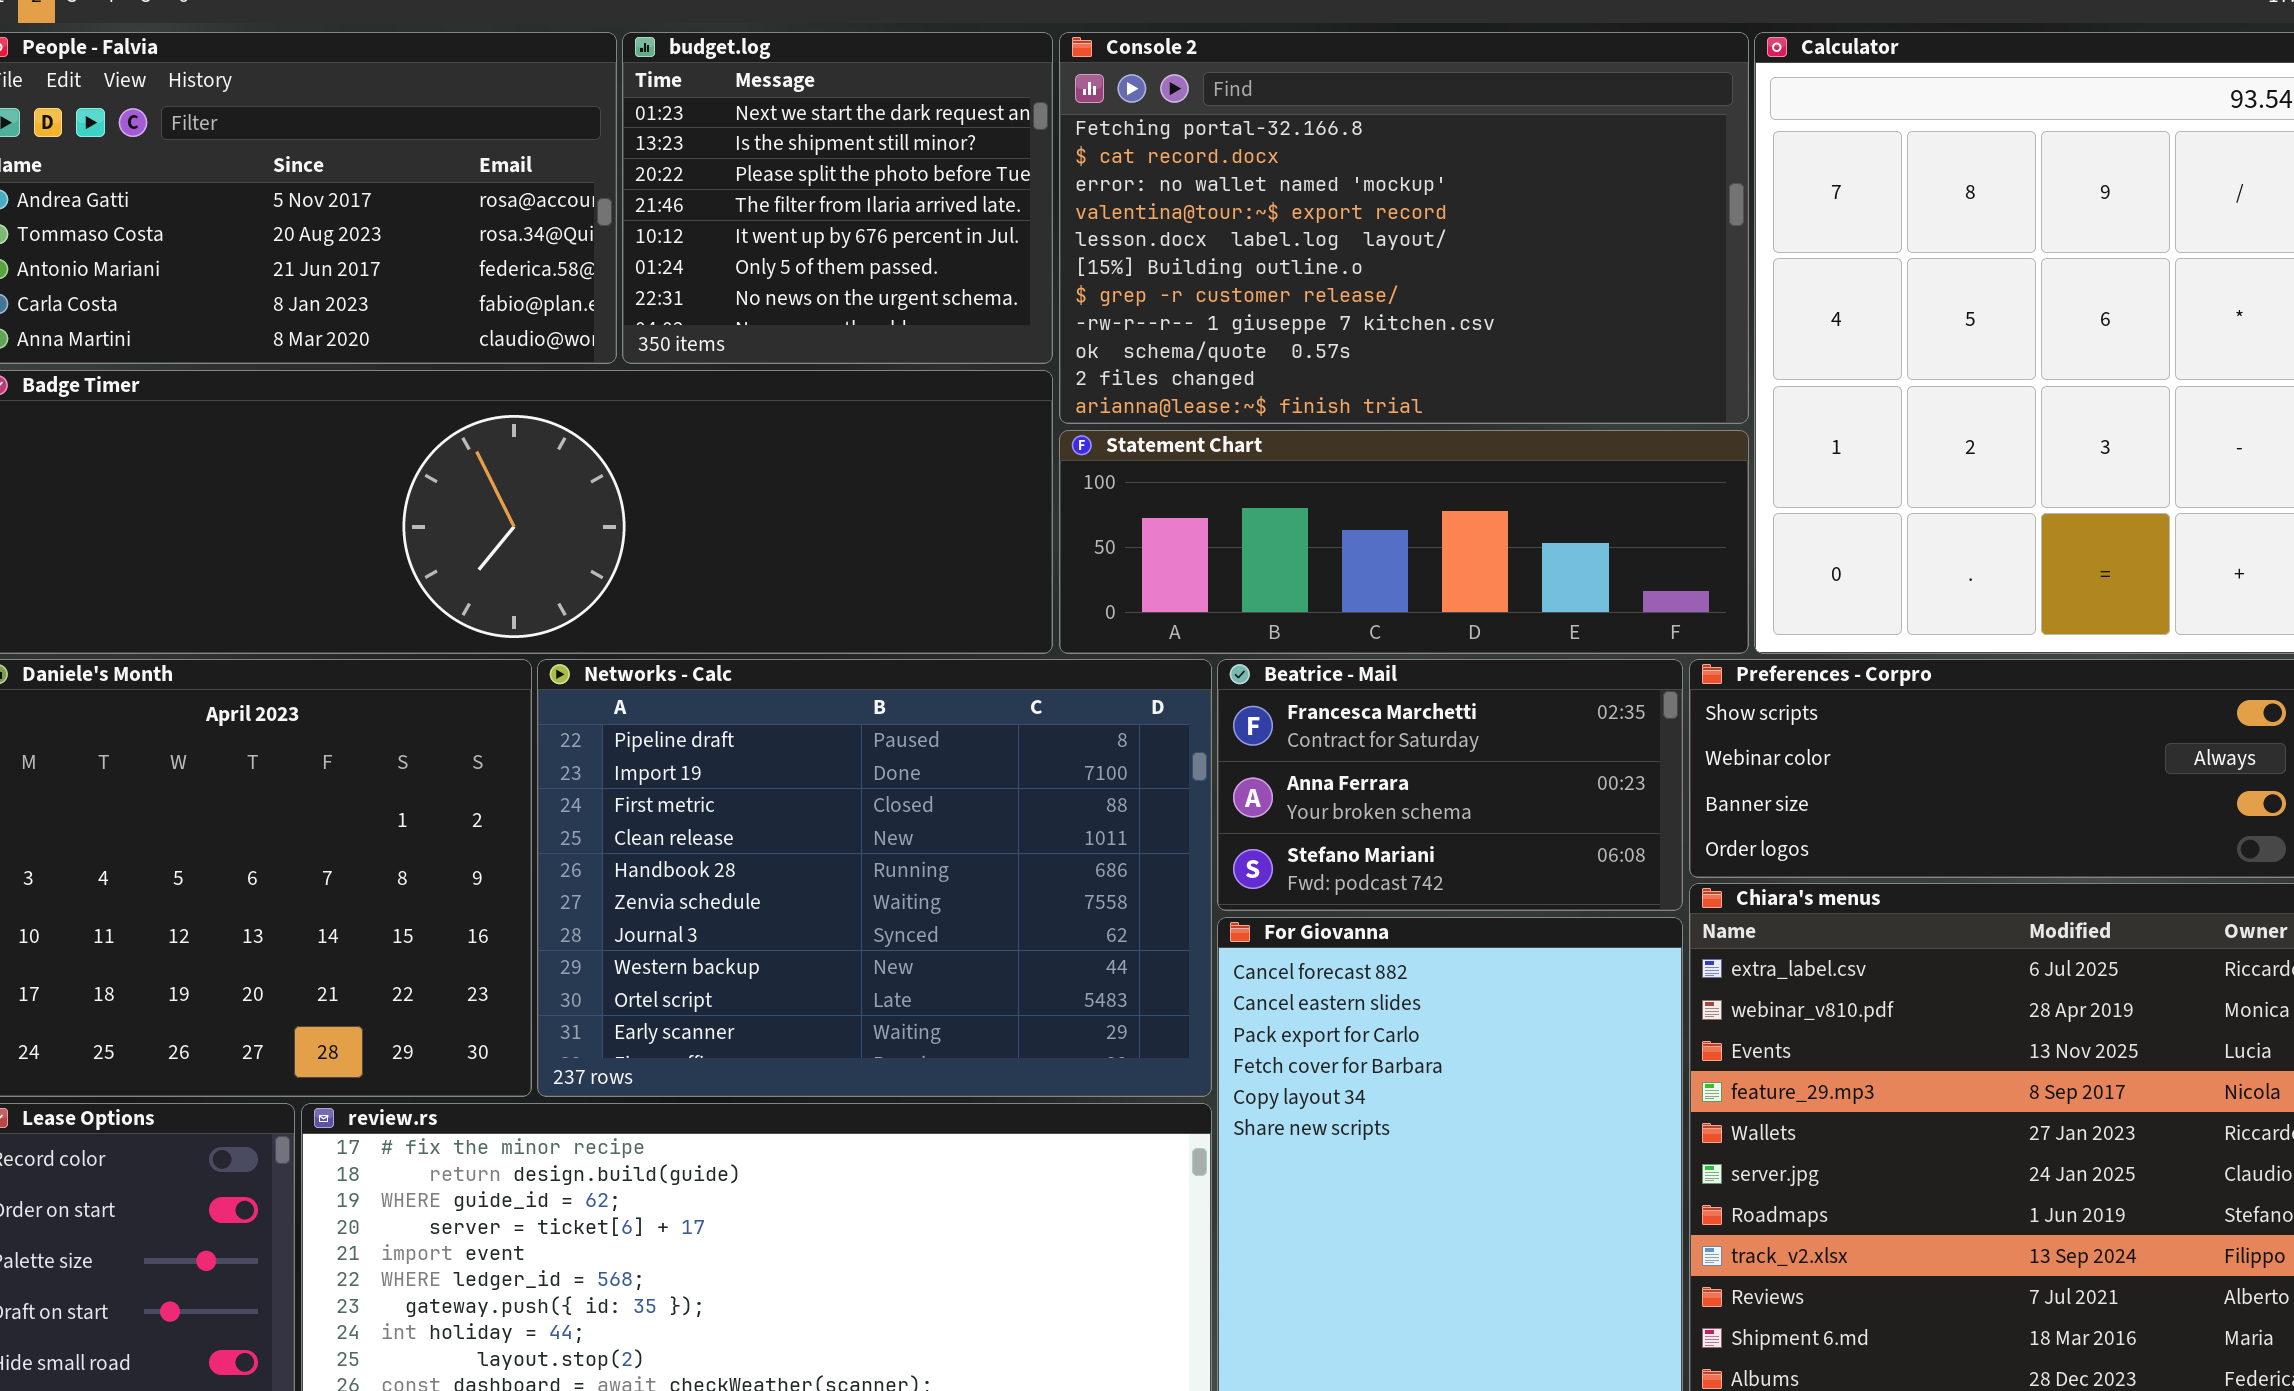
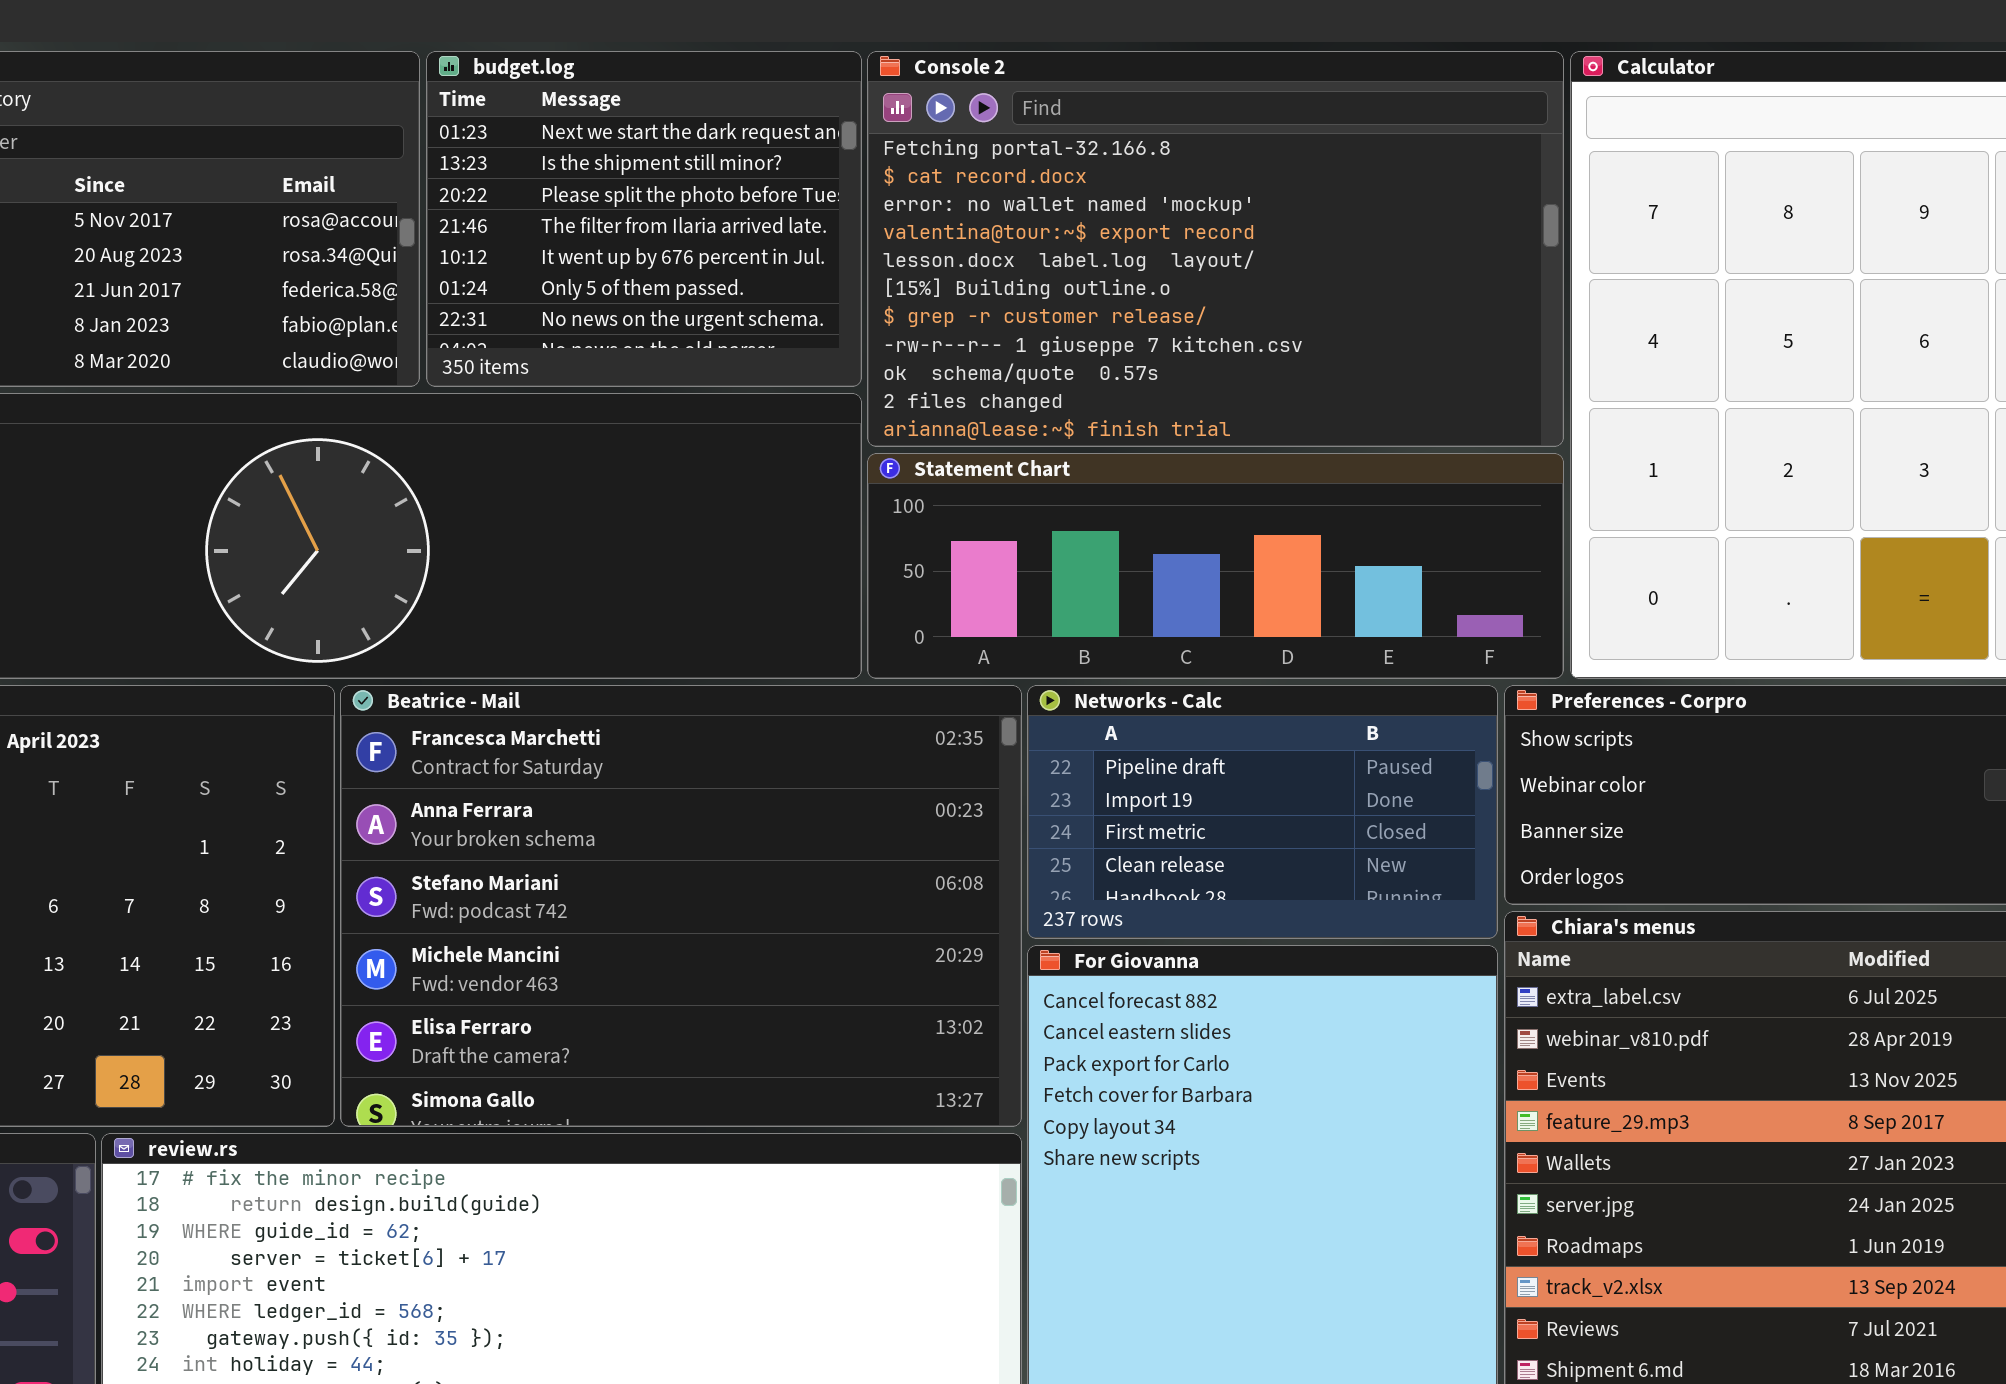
Networks - Calc: [537,659,1212,1097] -> [1027,685,1498,939], moved, resized
Beatrice - Mail: [1217,659,1683,911] -> [340,685,1022,1127], moved, resized

